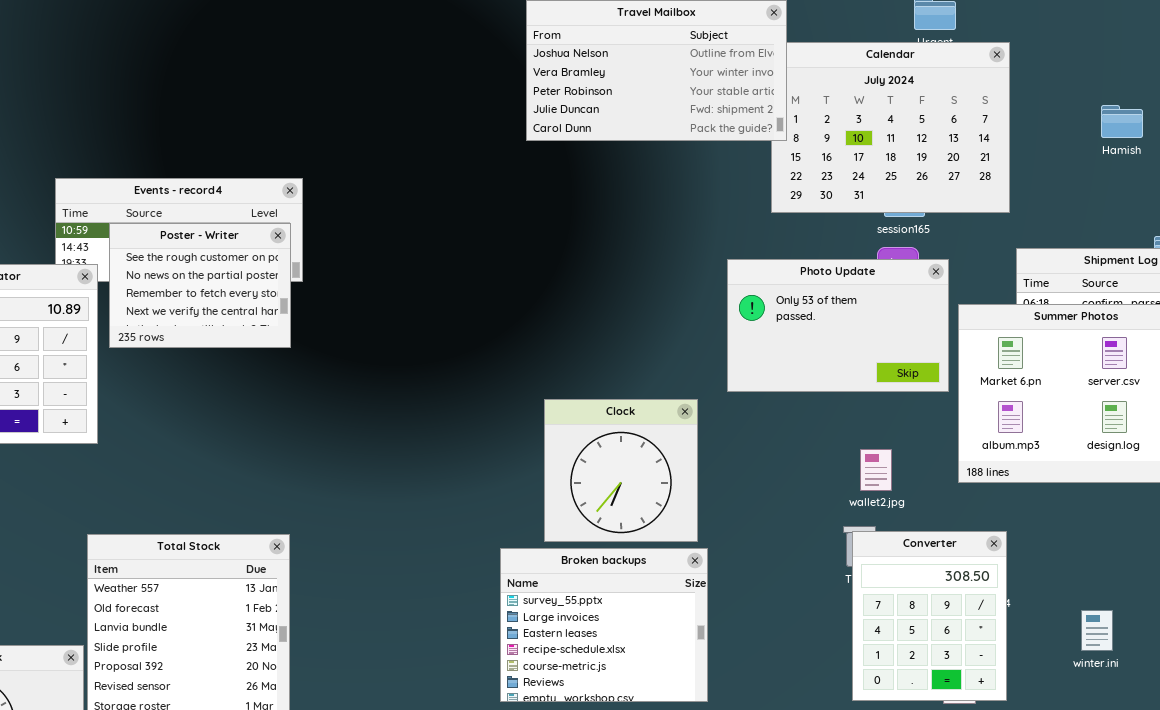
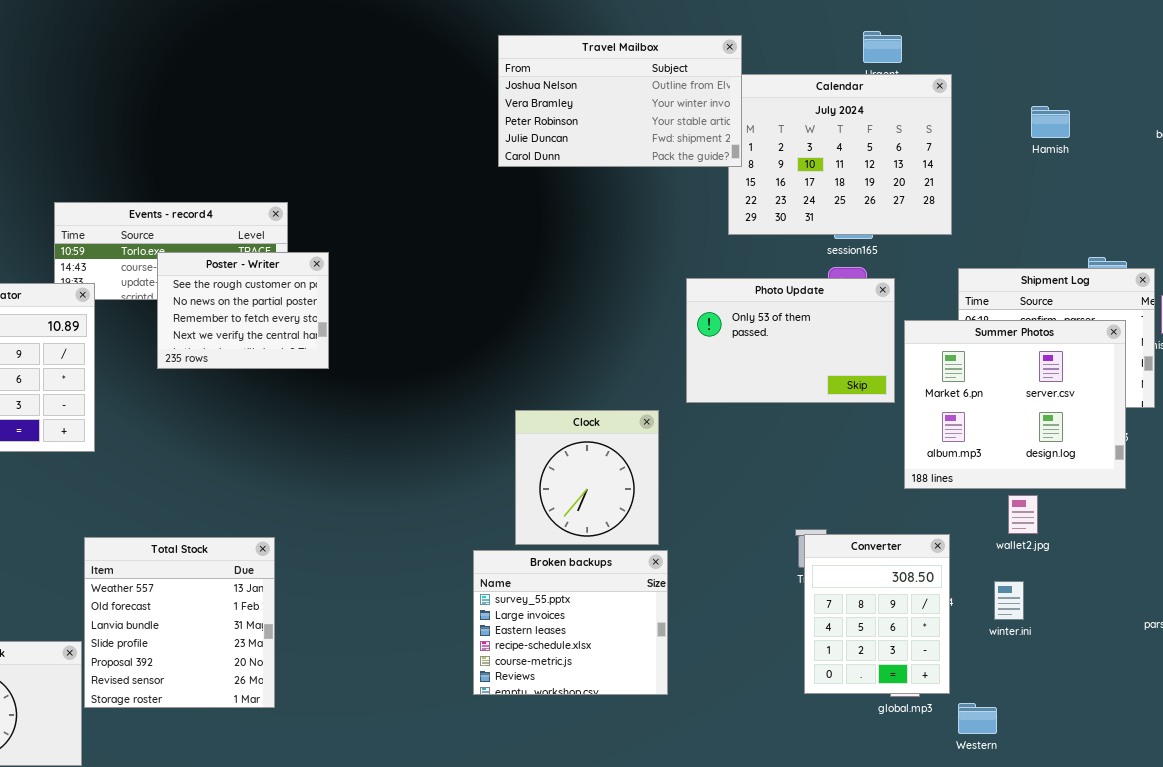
Hamish: [1101,105,1143,138] -> [1031,106,1070,138], moved
Poster - Writer: [109,223,291,348] -> [157,252,329,369], moved
wallet2.jpg: [860,449,892,491] -> [1008,495,1038,534], moved
winter.ini: [1081,610,1113,651] -> [994,581,1024,620], moved

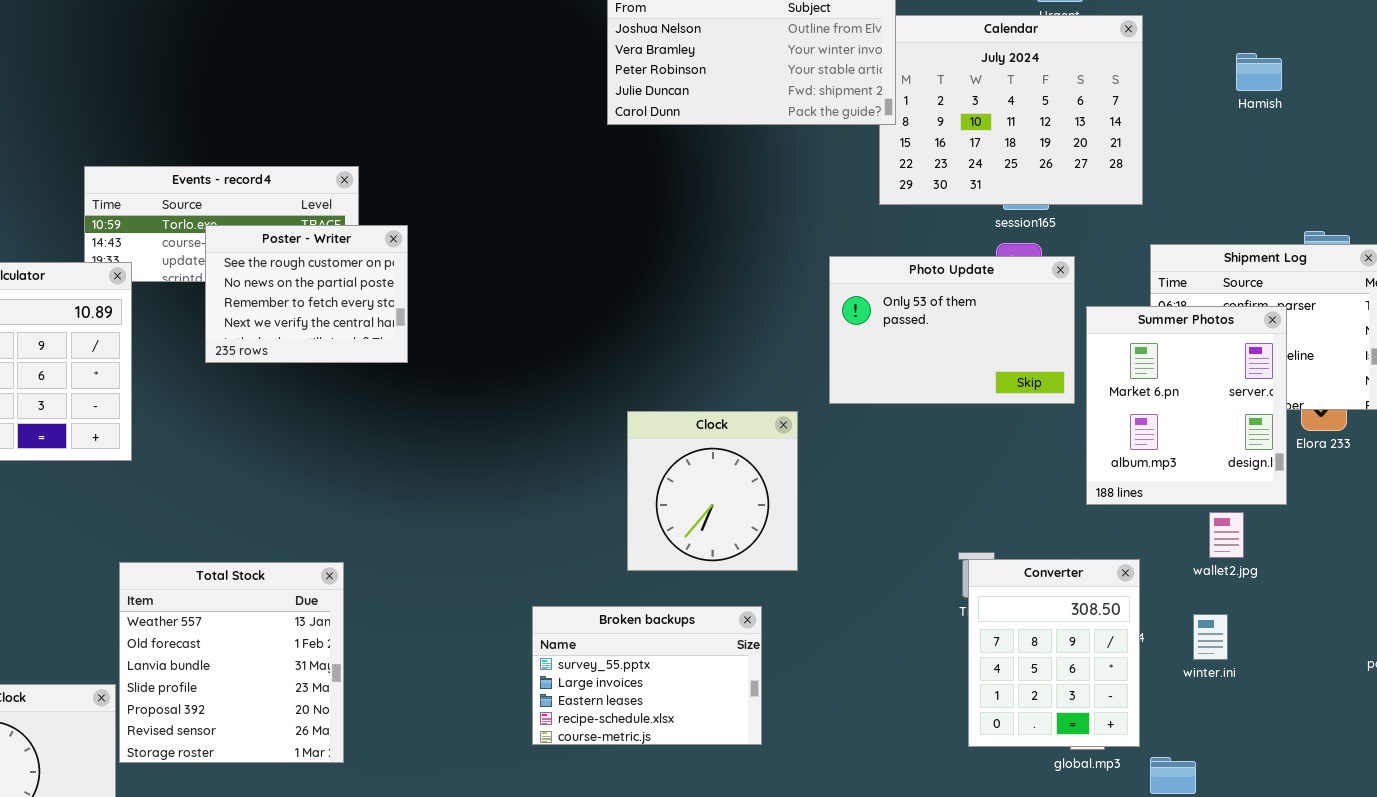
Summer Photos: [904,320,1126,489] -> [1086,306,1287,505], resized
Broken backups: [473,550,668,695] -> [532,606,762,745], moved, resized

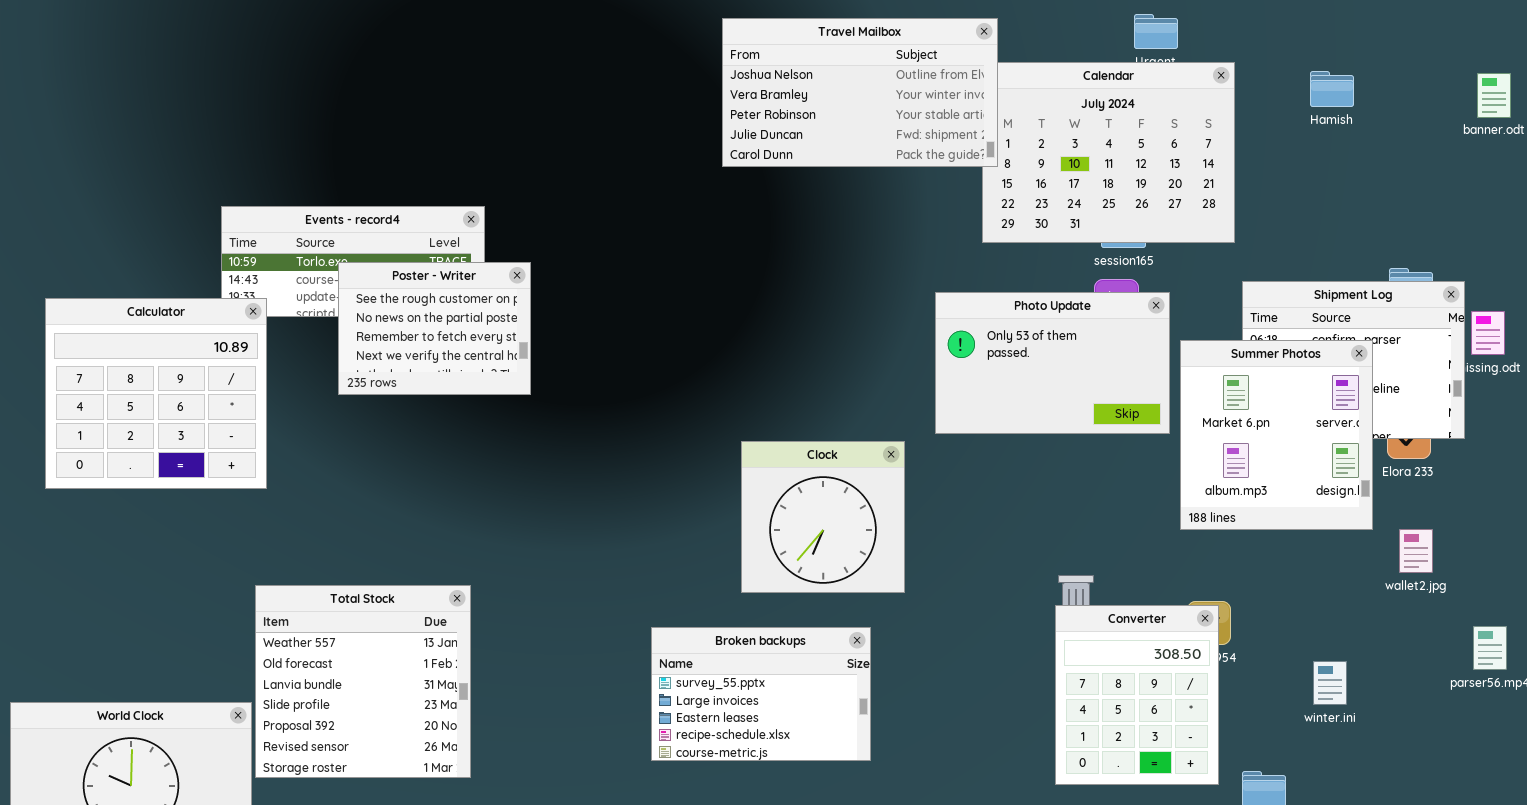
Hamish: [1236,53,1282,91] -> [1310,71,1354,107], moved
wallet2.jpg: [1209,512,1244,558] -> [1399,529,1433,573], moved
Converter: [968,559,1140,747] -> [1055,605,1219,785], moved
winter.ini: [1193,614,1228,660] -> [1313,661,1347,705], moved

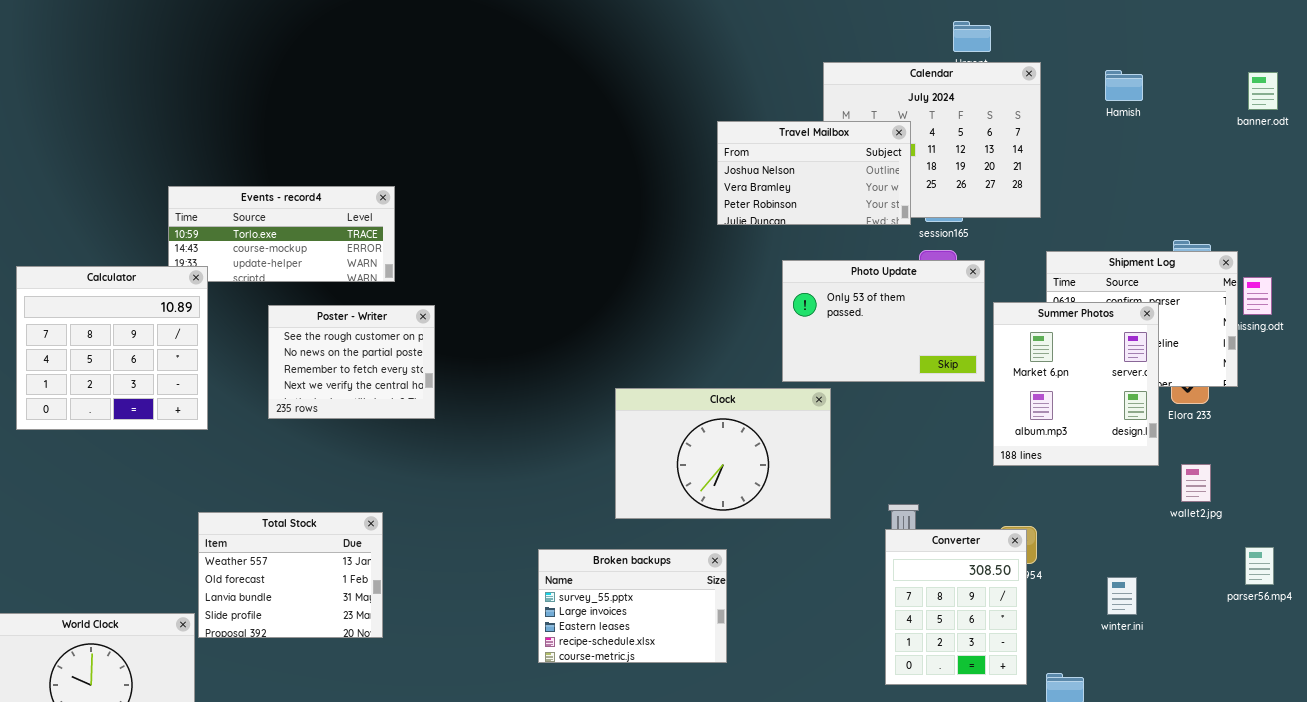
Travel Mailbox: [722,18,998,167] -> [717,121,911,225], moved, resized
Poster - Writer: [338,262,531,395] -> [268,305,435,419], moved
Clock: [741,441,905,593] -> [615,388,831,519], resized
Total Stock: [255,585,471,778] -> [198,512,383,638], resized

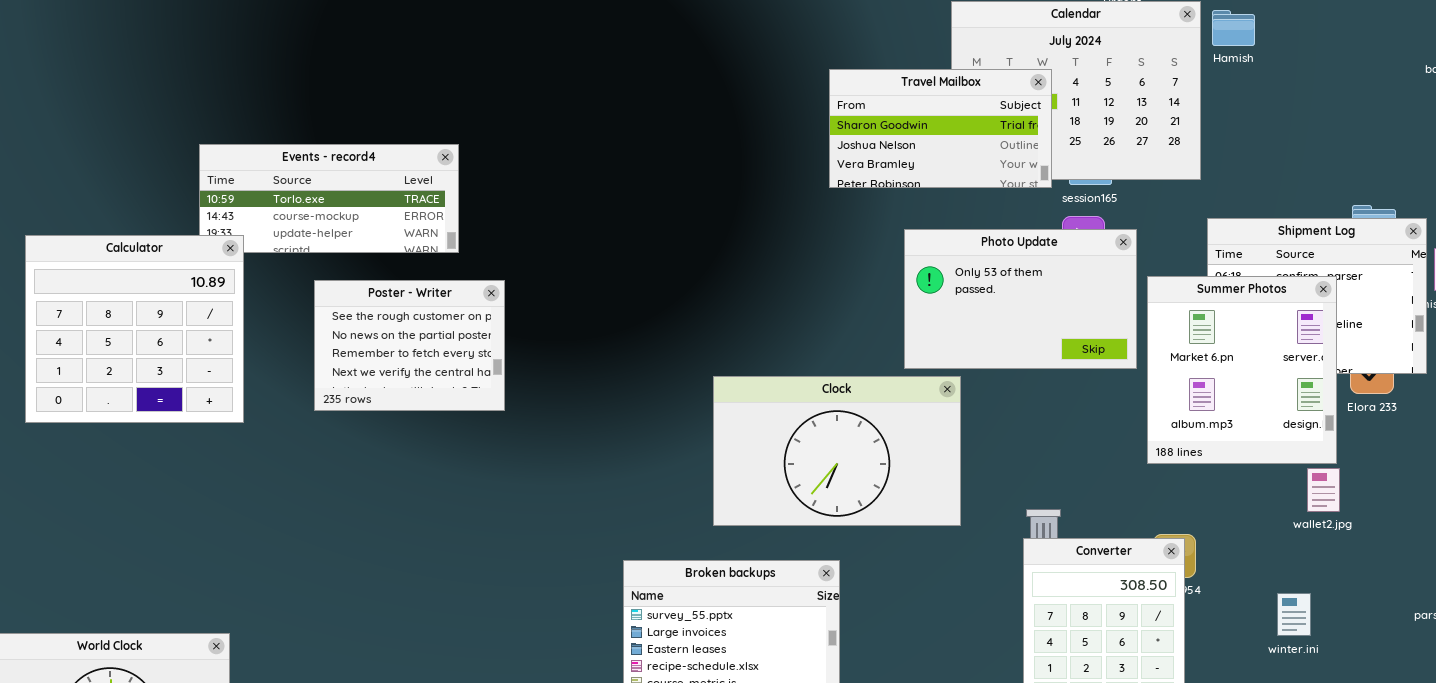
Hamish: [1105,70,1143,101] -> [1212,10,1255,46], moved
Travel Mailbox: [717,121,911,225] -> [829,69,1052,188], scrolled up 1 row
wallet2.jpg: [1181,464,1211,502] -> [1307,468,1340,512], moved
Total Stock: [198,512,383,638] -> none, closed

